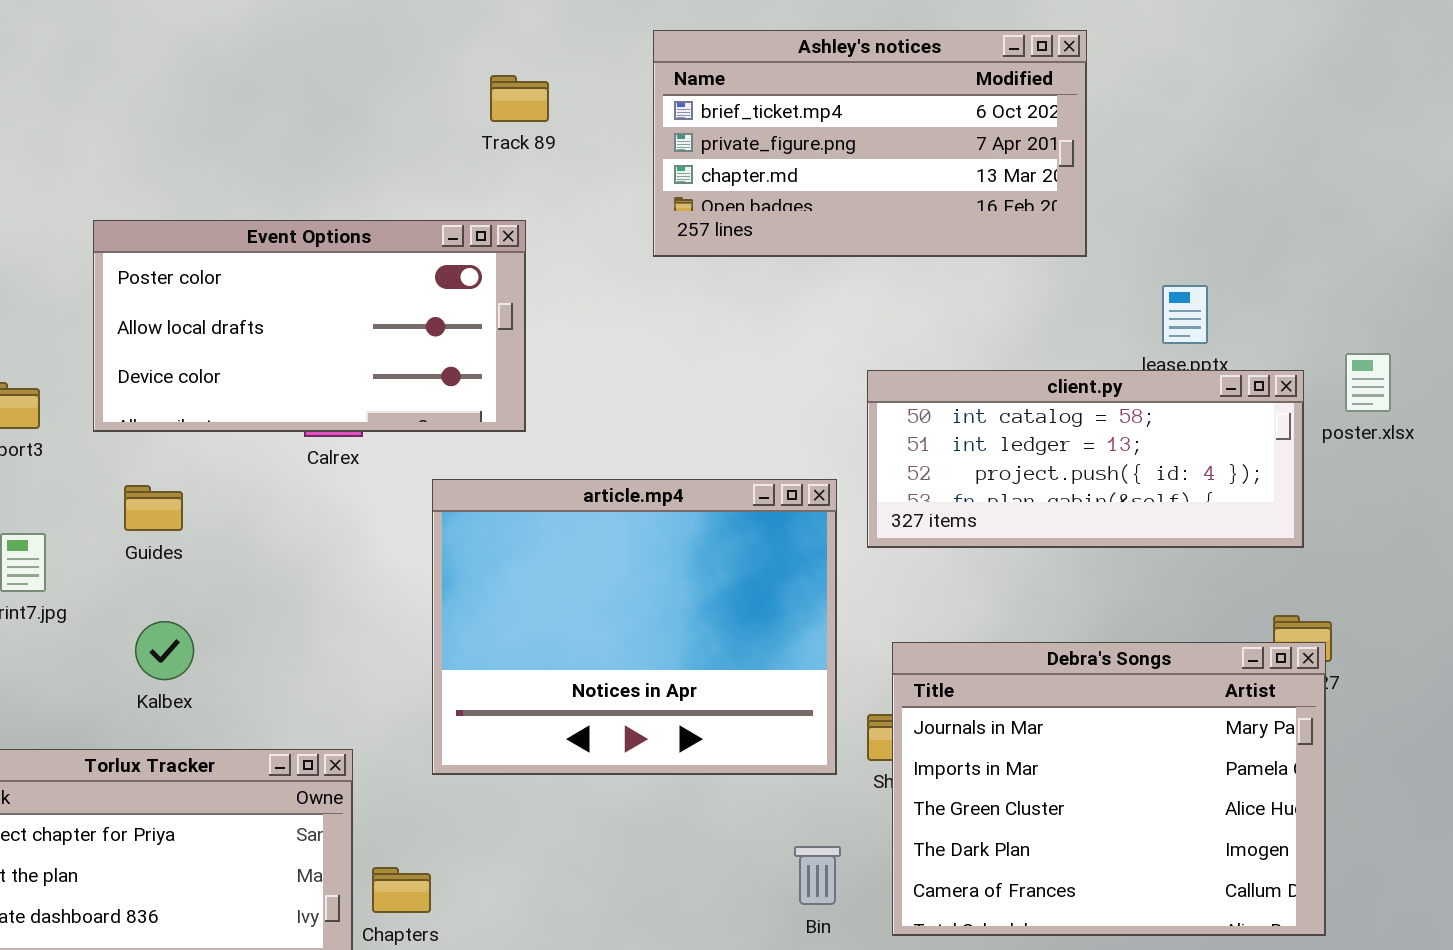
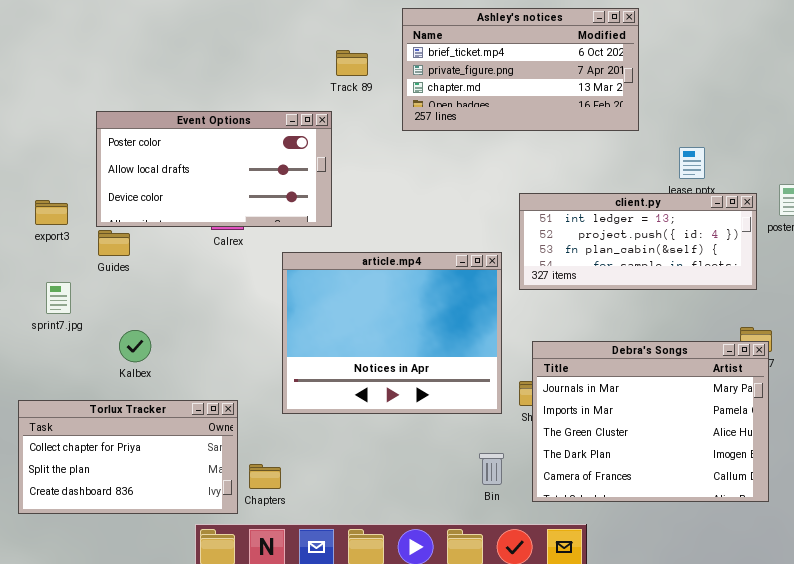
Track 89: [490,75,549,122] -> [336,50,368,76], moved
client.py: [867,370,1304,548] -> [519,193,757,290], scrolled down 1 row
Guides: [124,485,183,531] -> [98,230,130,256], moved

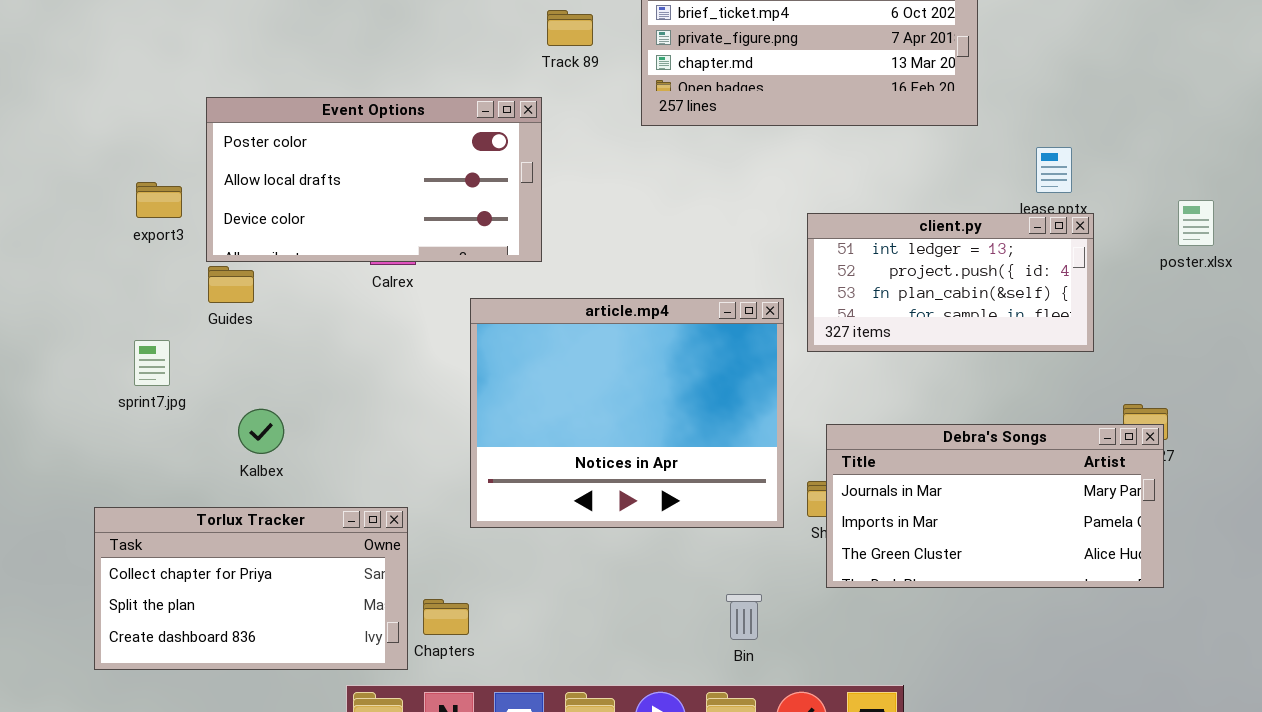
client.py: [519,193,757,290] -> [807,213,1094,352], resized
export3: [35,200,68,225] -> [136,182,182,218], moved
Debra's Songs: [532,341,769,502] -> [826,424,1164,588], resized
Bin: [479,453,504,485] -> [726,594,762,640], moved

